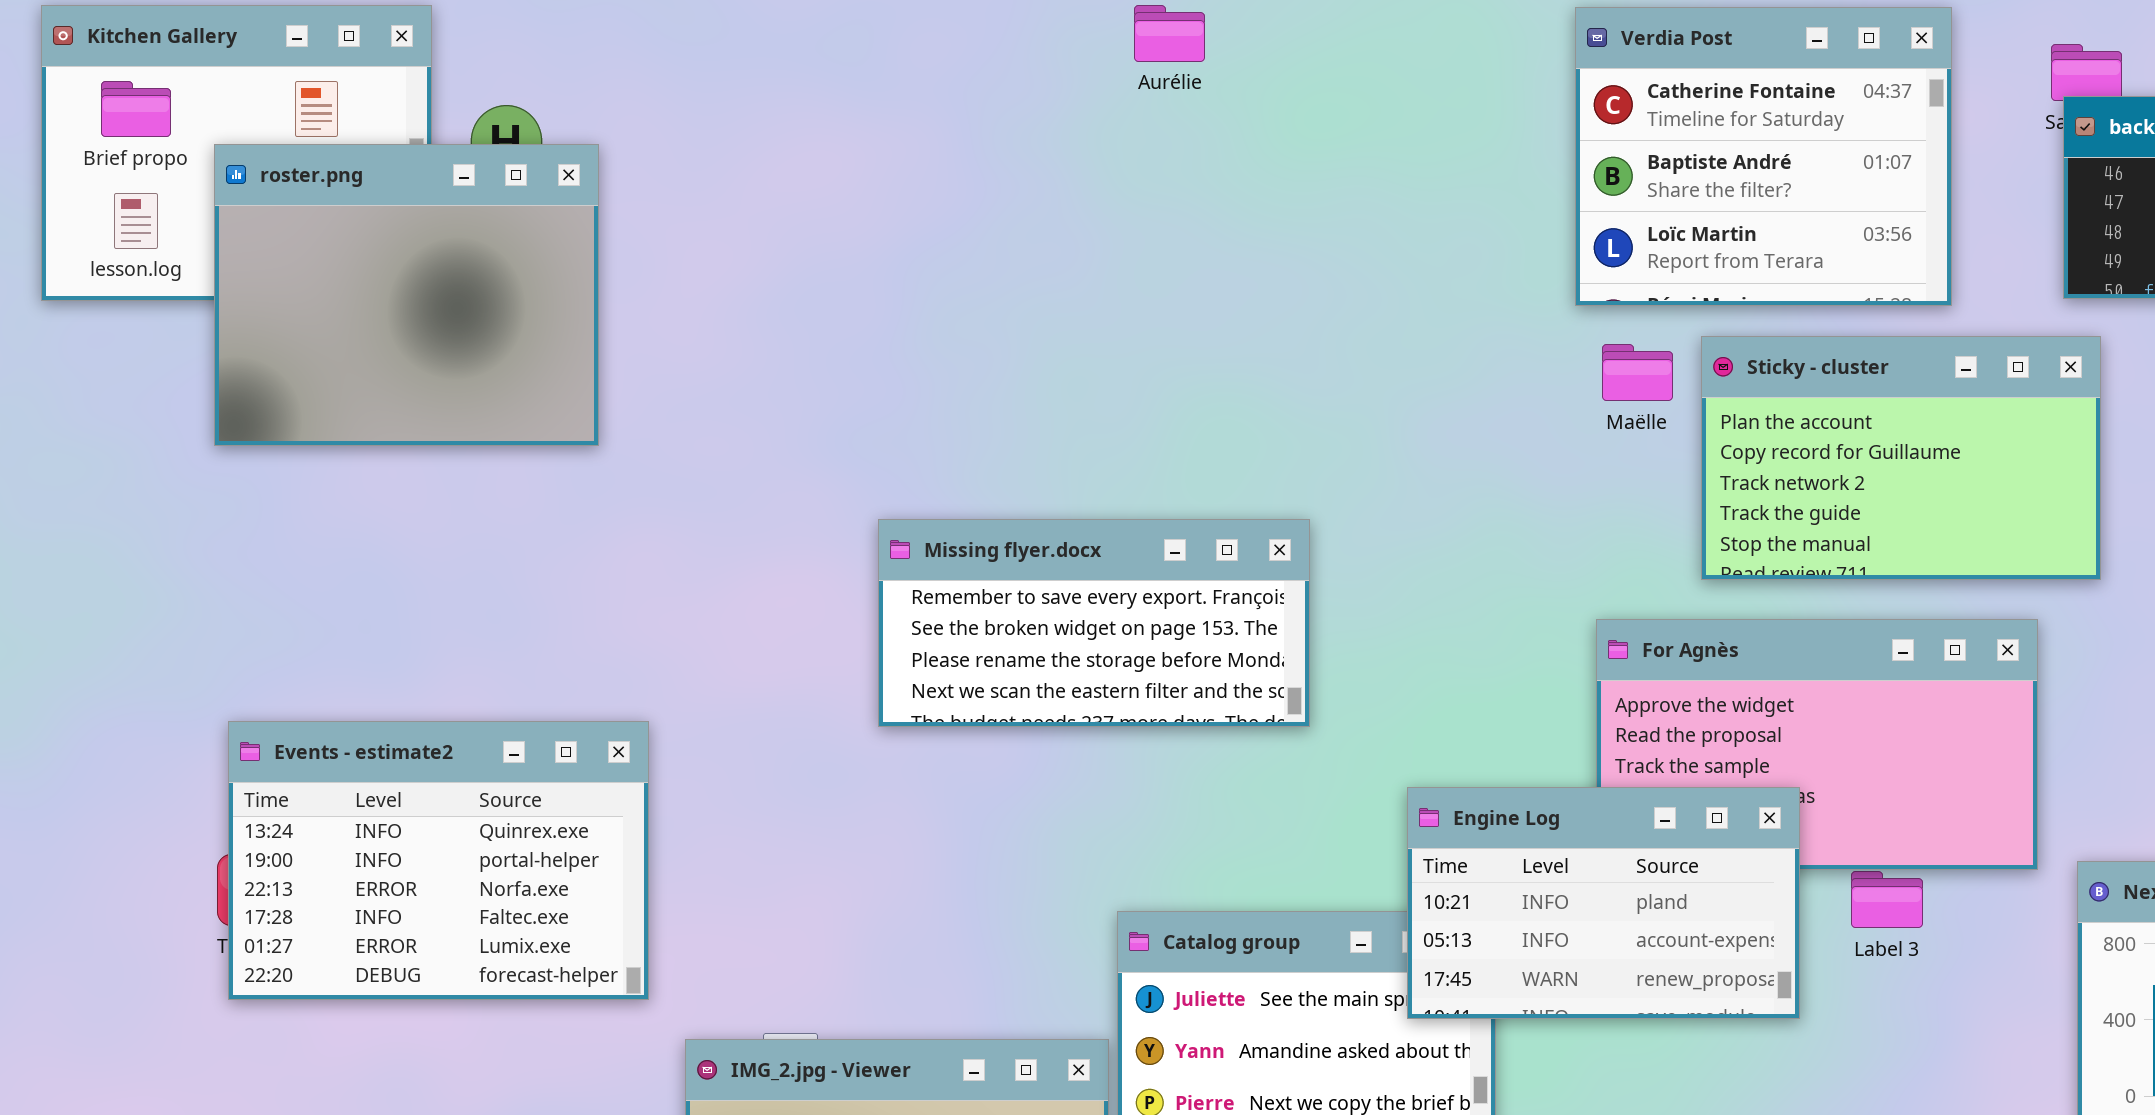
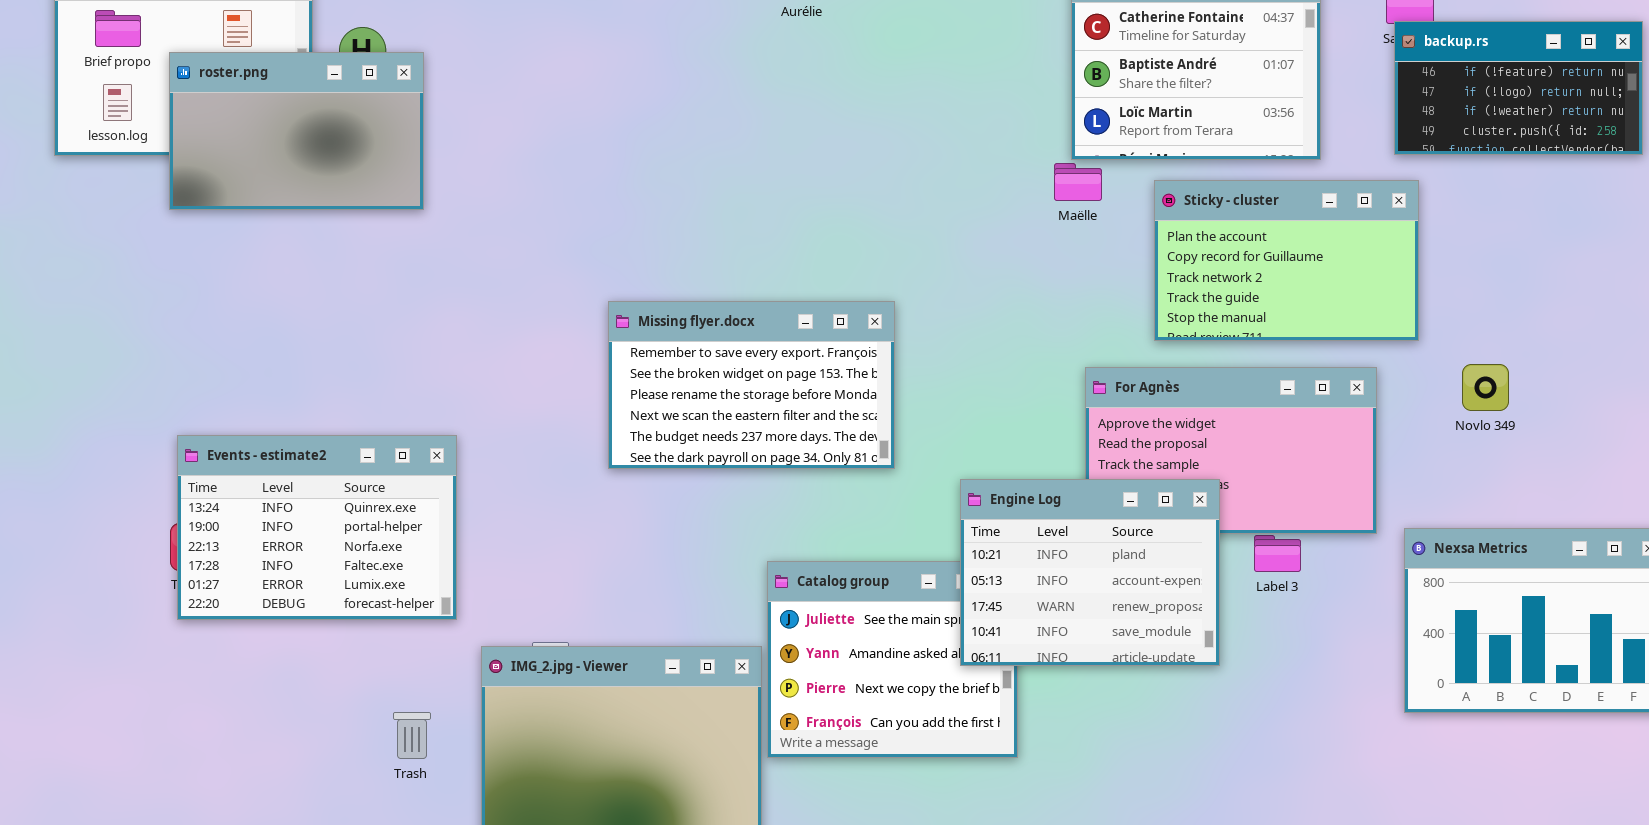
roster.png: [214,144,599,446] -> [169,52,424,210], resized
Maëlle: [1602,344,1673,401] -> [1054,163,1102,201], moved
Missing flyer.docx: [878,519,1310,727] -> [608,301,895,469], resized
Engine Log: [1407,787,1800,1019] -> [960,479,1220,666], resized

